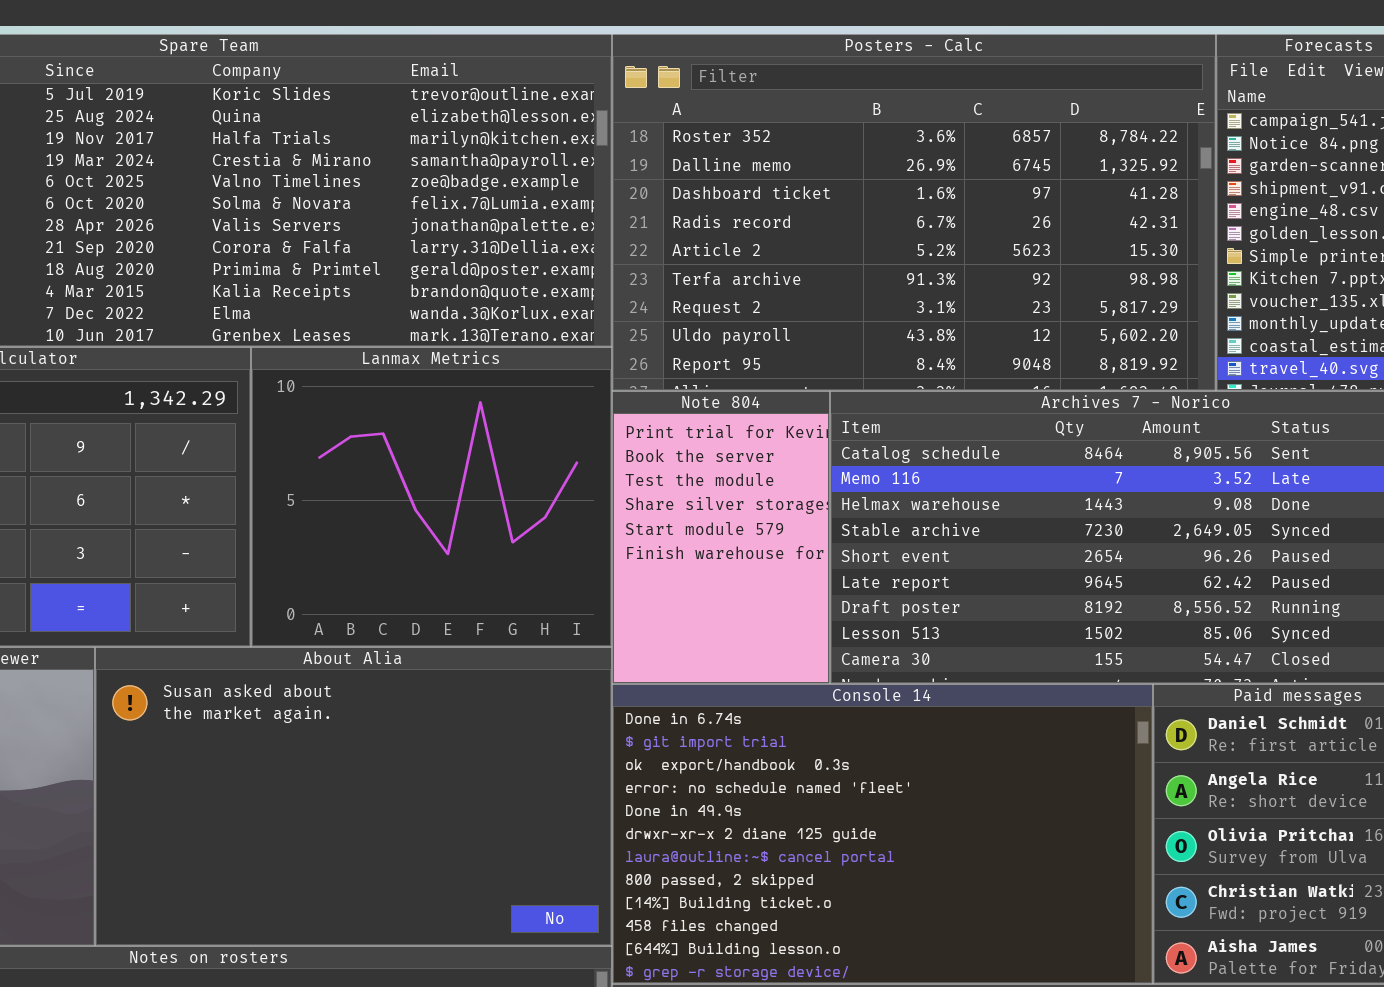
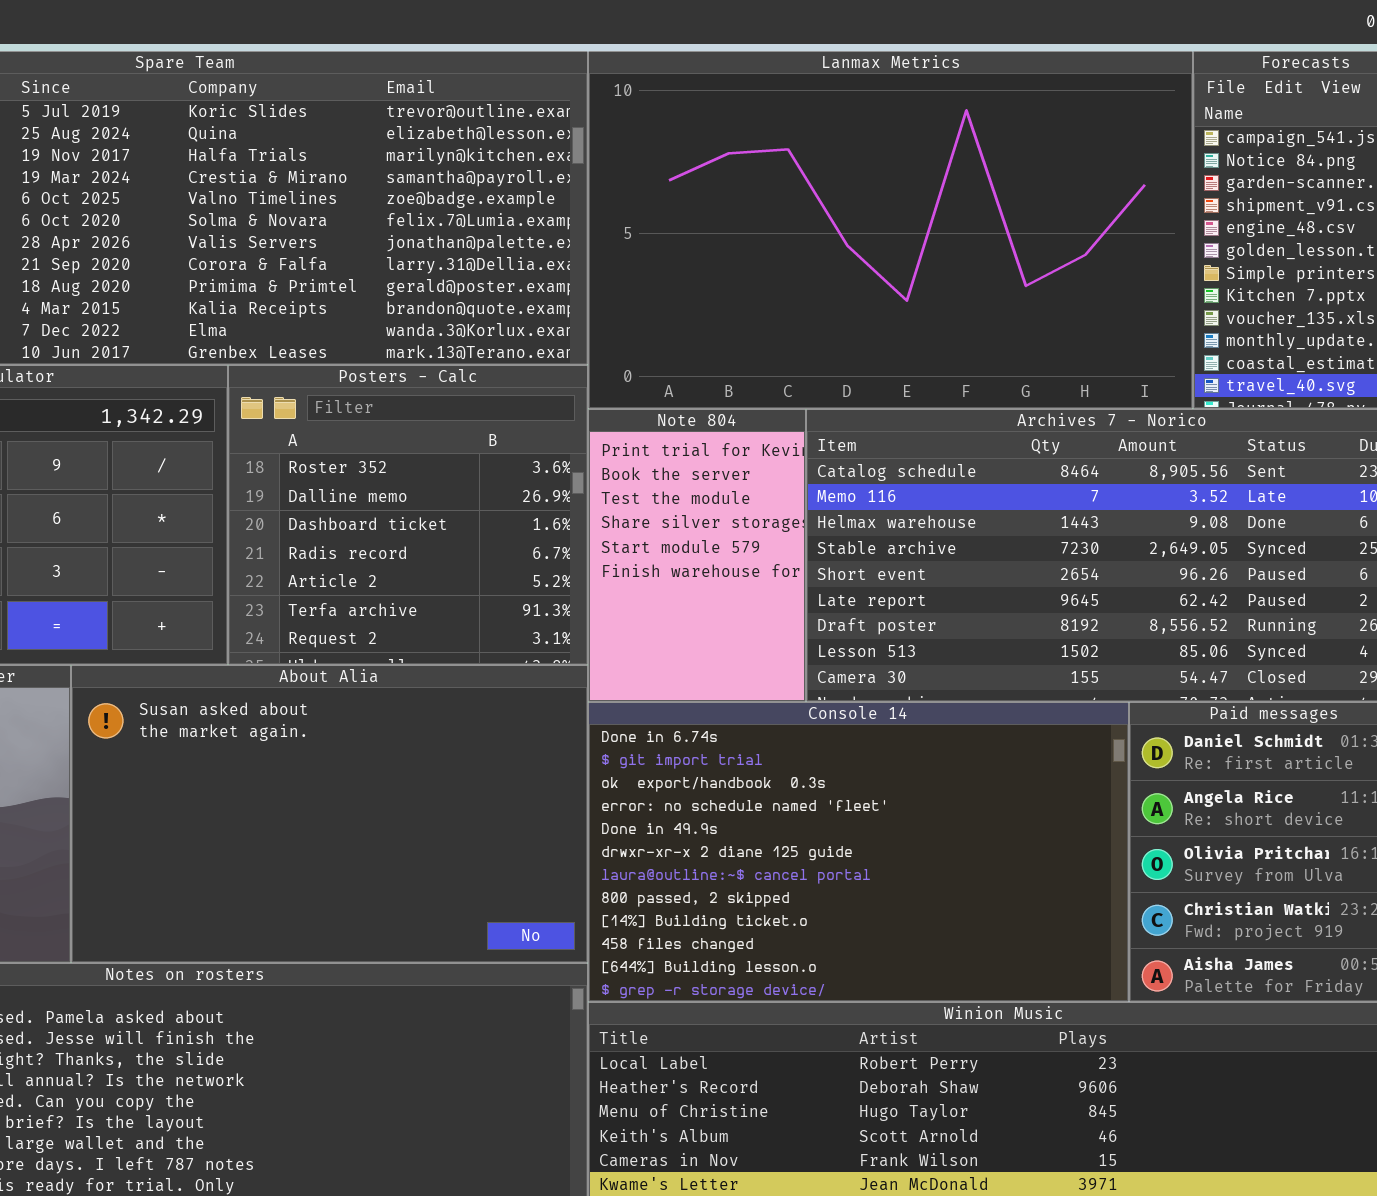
Posters - Calc: [612,34,1216,391] -> [228,365,588,665], moved, resized
Lanmax Metrics: [251,347,612,647] -> [588,51,1193,409], moved, resized

